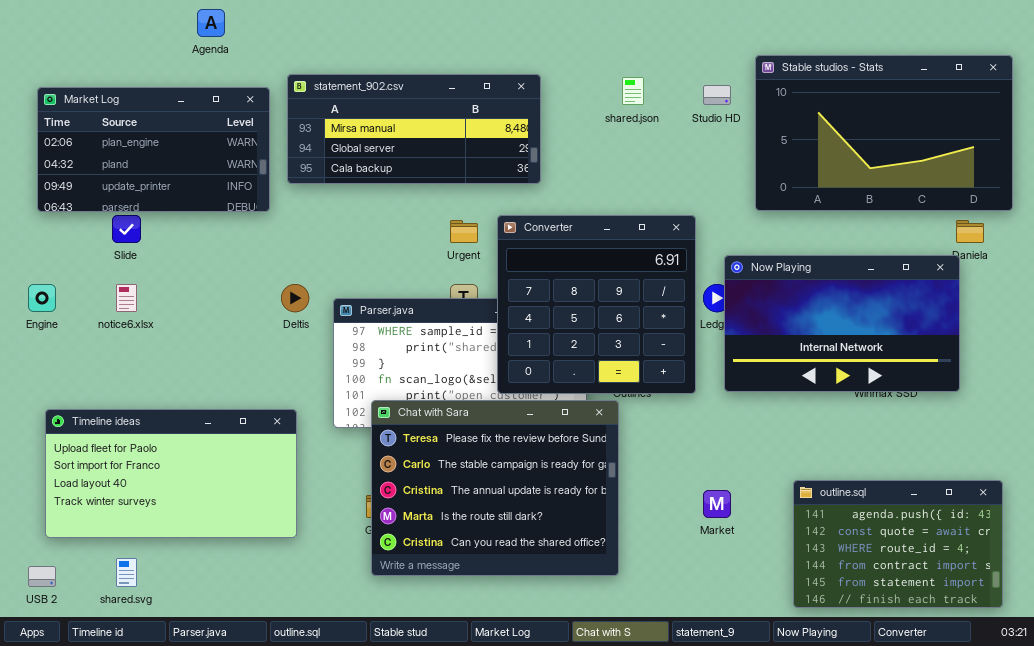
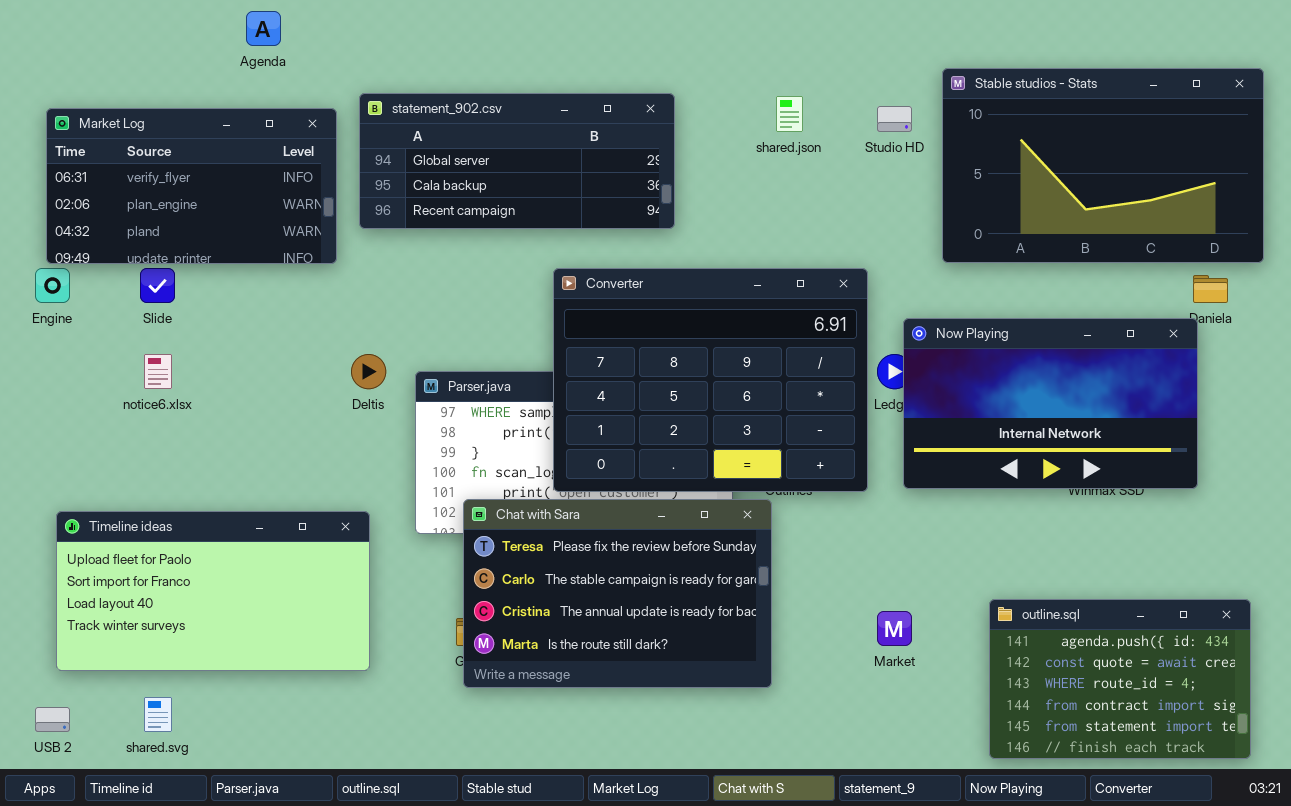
statement_902.csv: [287,74,541,184] -> [359,93,675,229], scrolled down 1 row
Market Log: [37,87,270,212] -> [46,108,337,264], scrolled up 1 row
Converter: [497,215,696,394] -> [553,268,868,492], resized
Engine: [28,284,56,312] -> [35,268,70,303], moved
Chat with Sara: [371,400,619,576] -> [463,499,772,688], resized

